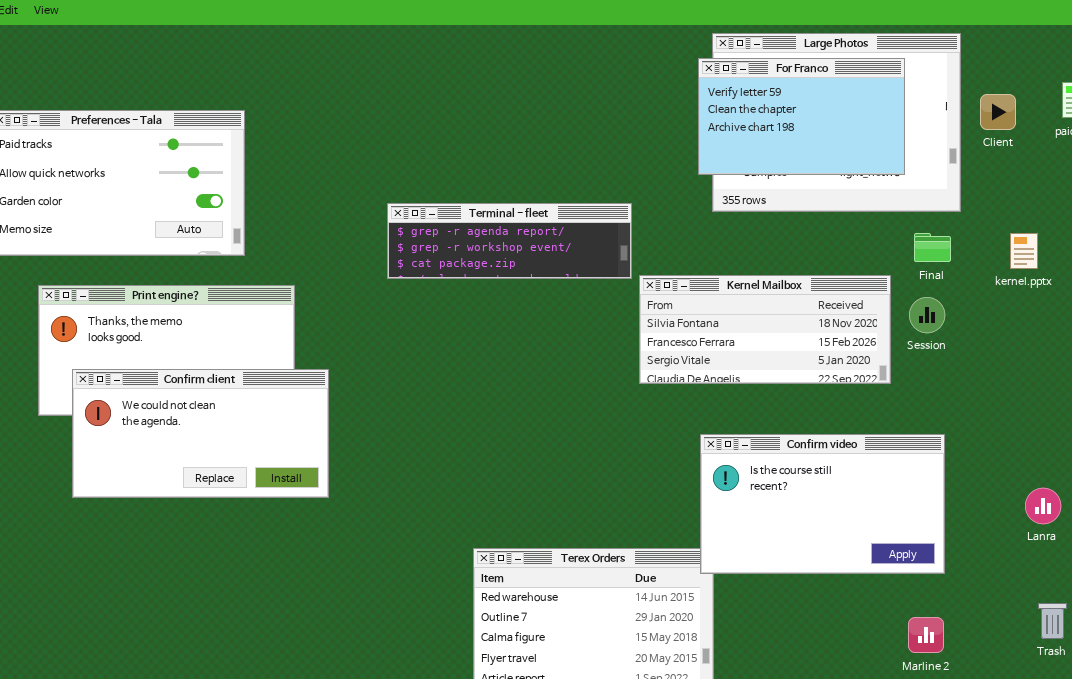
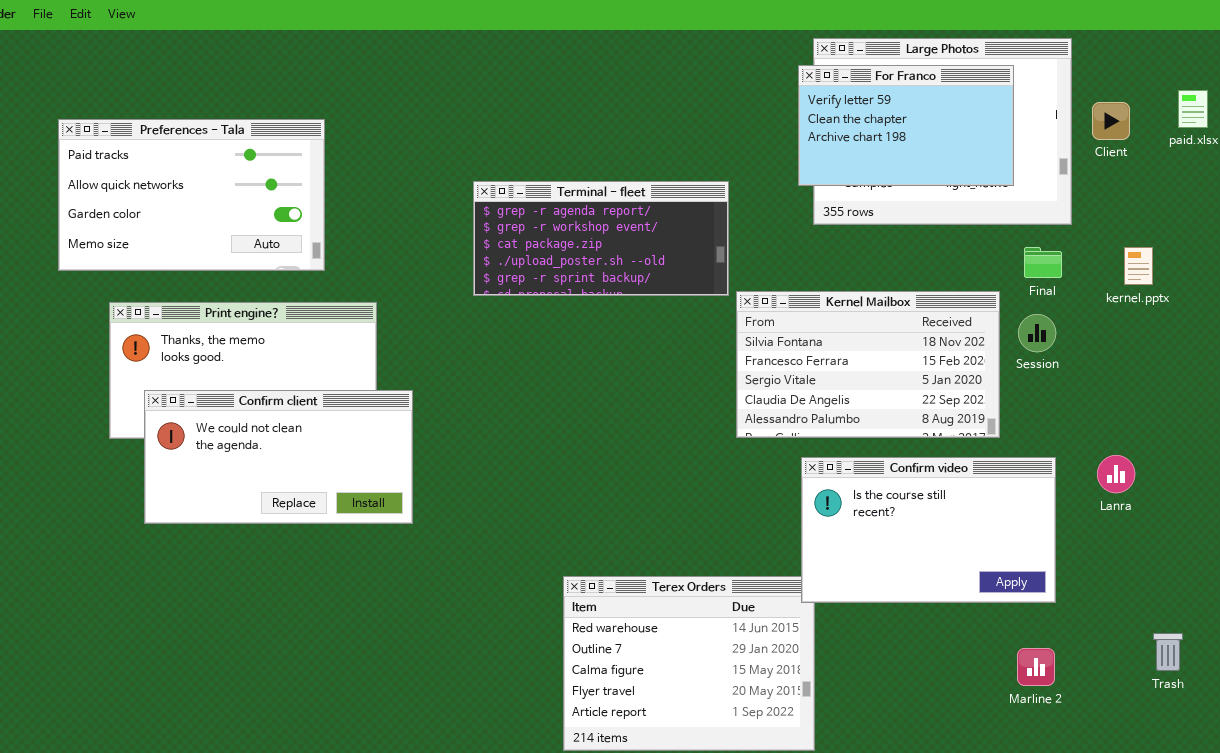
Terminal - fleet: [387,203,632,279] -> [473,181,729,296], resized
Kernel Mailbox: [639,275,891,384] -> [736,291,1000,438], resized
Lanra: [1025,488,1061,524] -> [1097,455,1135,493], moved

